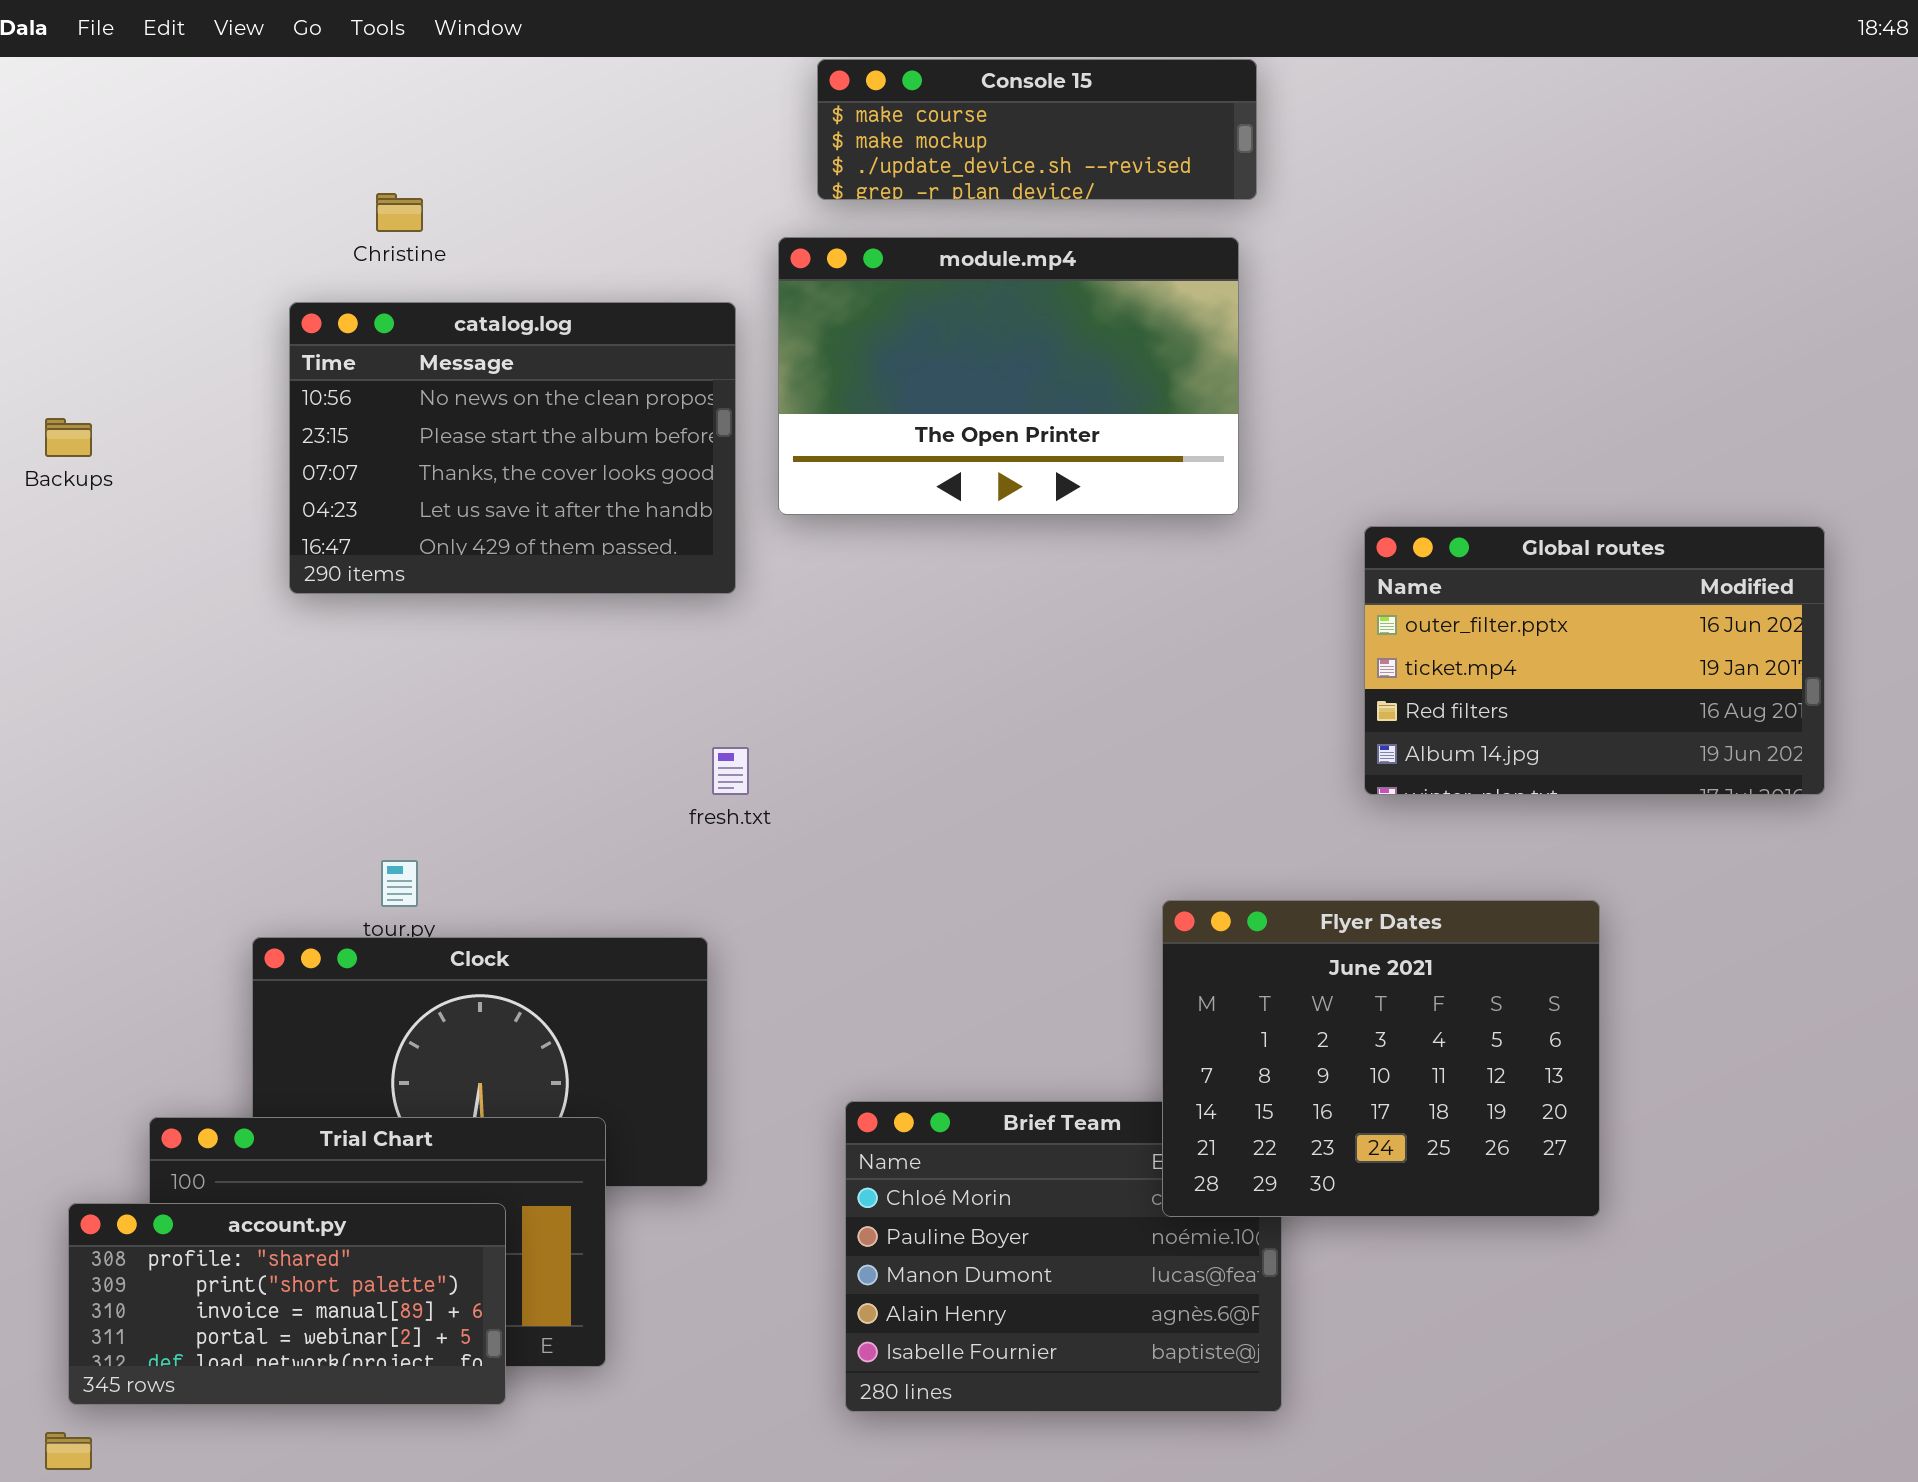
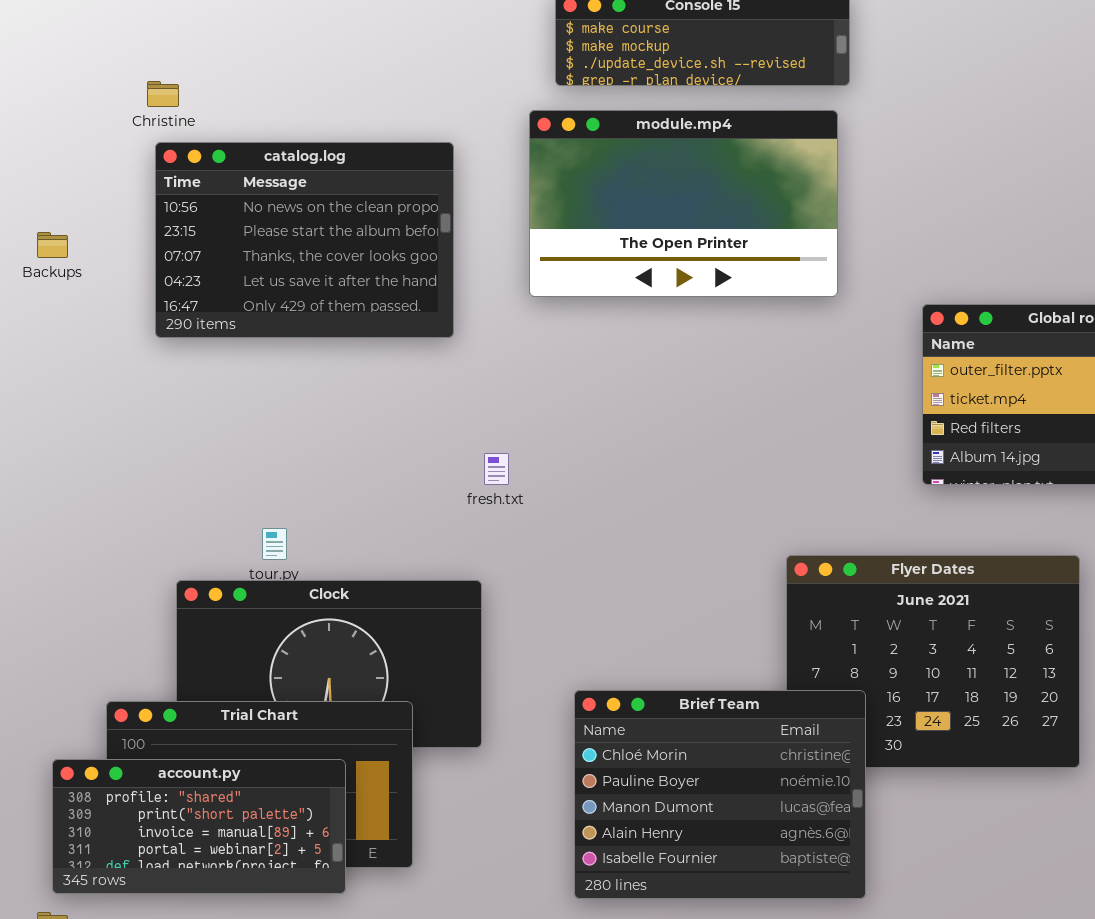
Christine: [376,193,423,232] -> [147,81,179,107], moved
catalog.log: [289,302,736,594] -> [155,142,454,338], moved
Brief Team: [845,1101,1282,1412] -> [574,690,866,899], raised

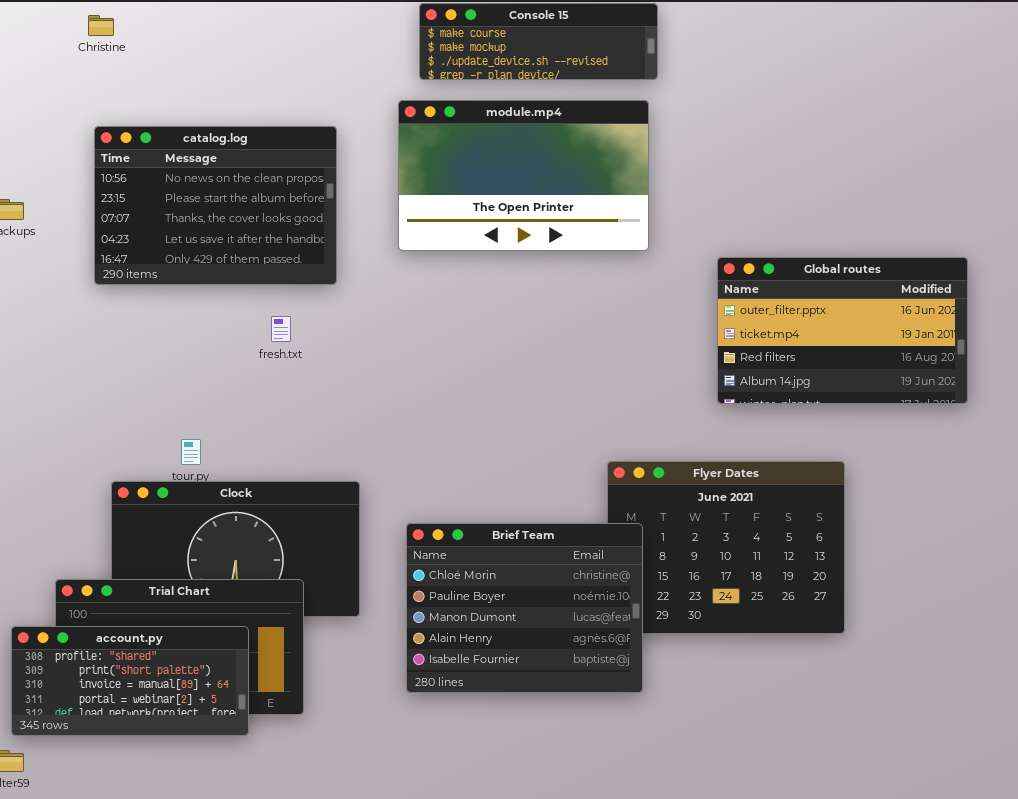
Christine: [147,81,179,107] -> [88,15,114,36], moved
fresh.txt: [484,453,509,485] -> [271,316,291,342], moved
Brief Team: [574,690,866,899] -> [406,523,643,693], moved

